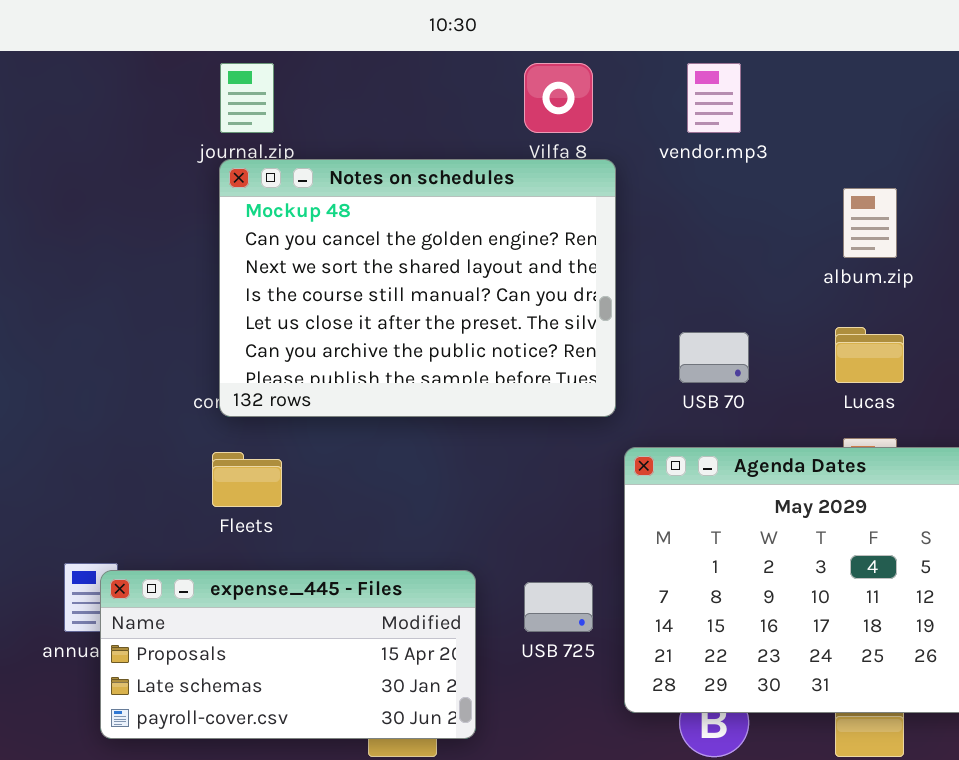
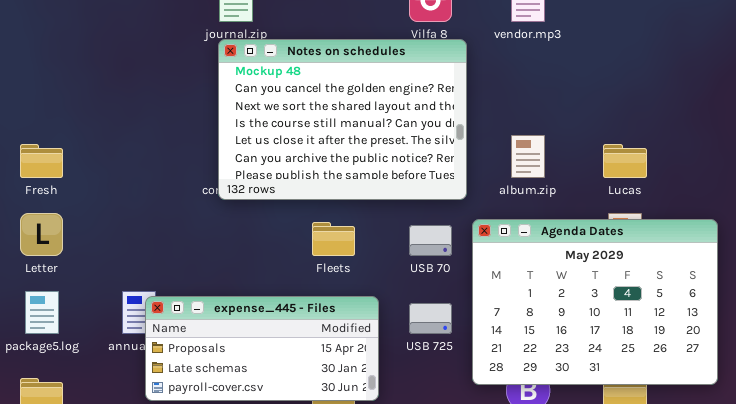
album.zip: [843,188,897,258] -> [511,135,545,178], moved
USB 70: [679,332,749,383] -> [409,225,452,256], moved
Fleets: [212,452,282,507] -> [312,222,355,256], moved

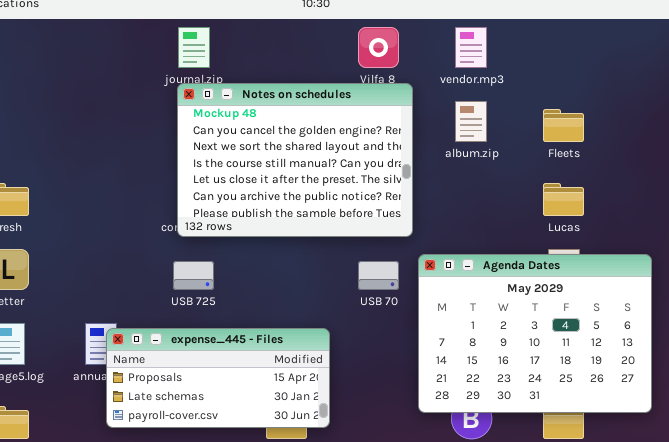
album.zip: [511,135,545,178] -> [455,101,487,142], moved
Fleets: [312,222,355,256] -> [543,109,584,142], moved
USB 725: [409,303,452,334] -> [173,261,214,290], moved

